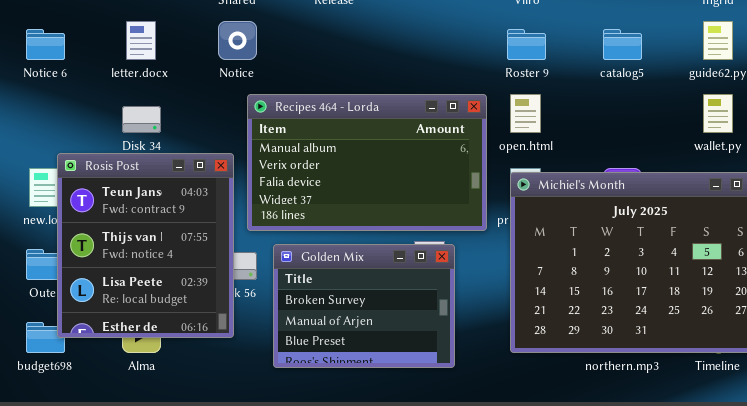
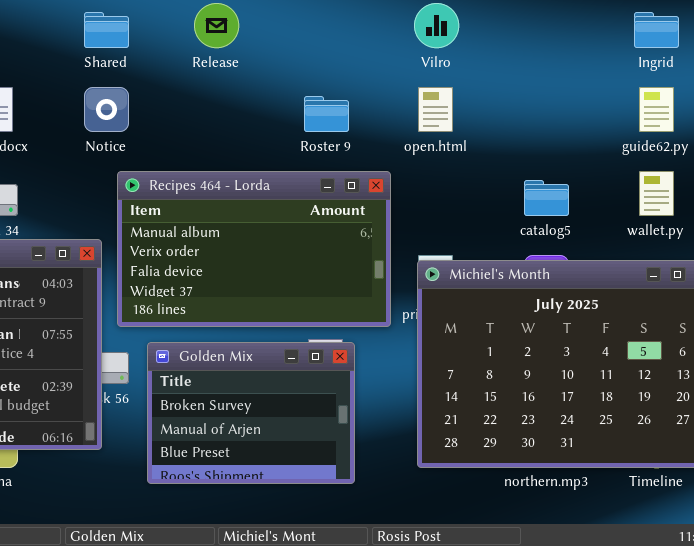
Roster 9: [507,29,546,60] -> [304,96,349,132], moved
catalog5: [603,29,642,60] -> [524,180,569,216], moved
open.html: [510,94,541,133] -> [418,87,453,132], moved

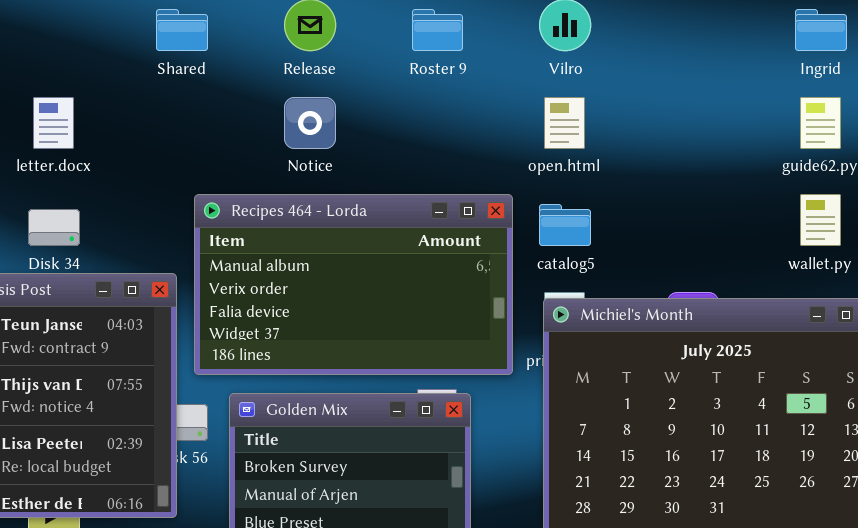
Notice: [84,87,129,132] -> [284,97,336,149], moved
Roster 9: [304,96,349,132] -> [412,9,463,51], moved
catalog5: [524,180,569,216] -> [539,204,591,246], moved

